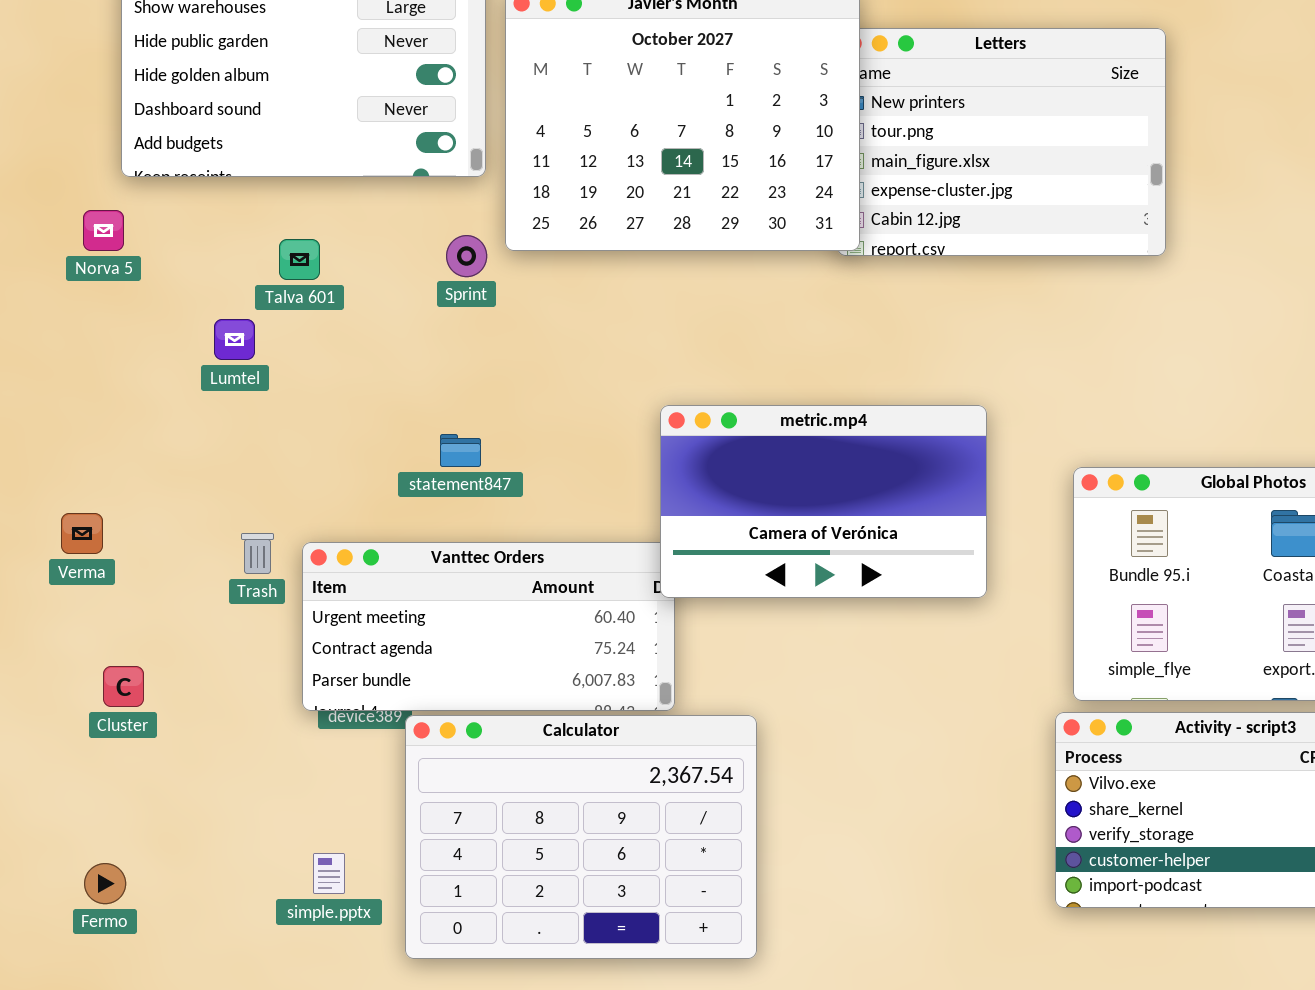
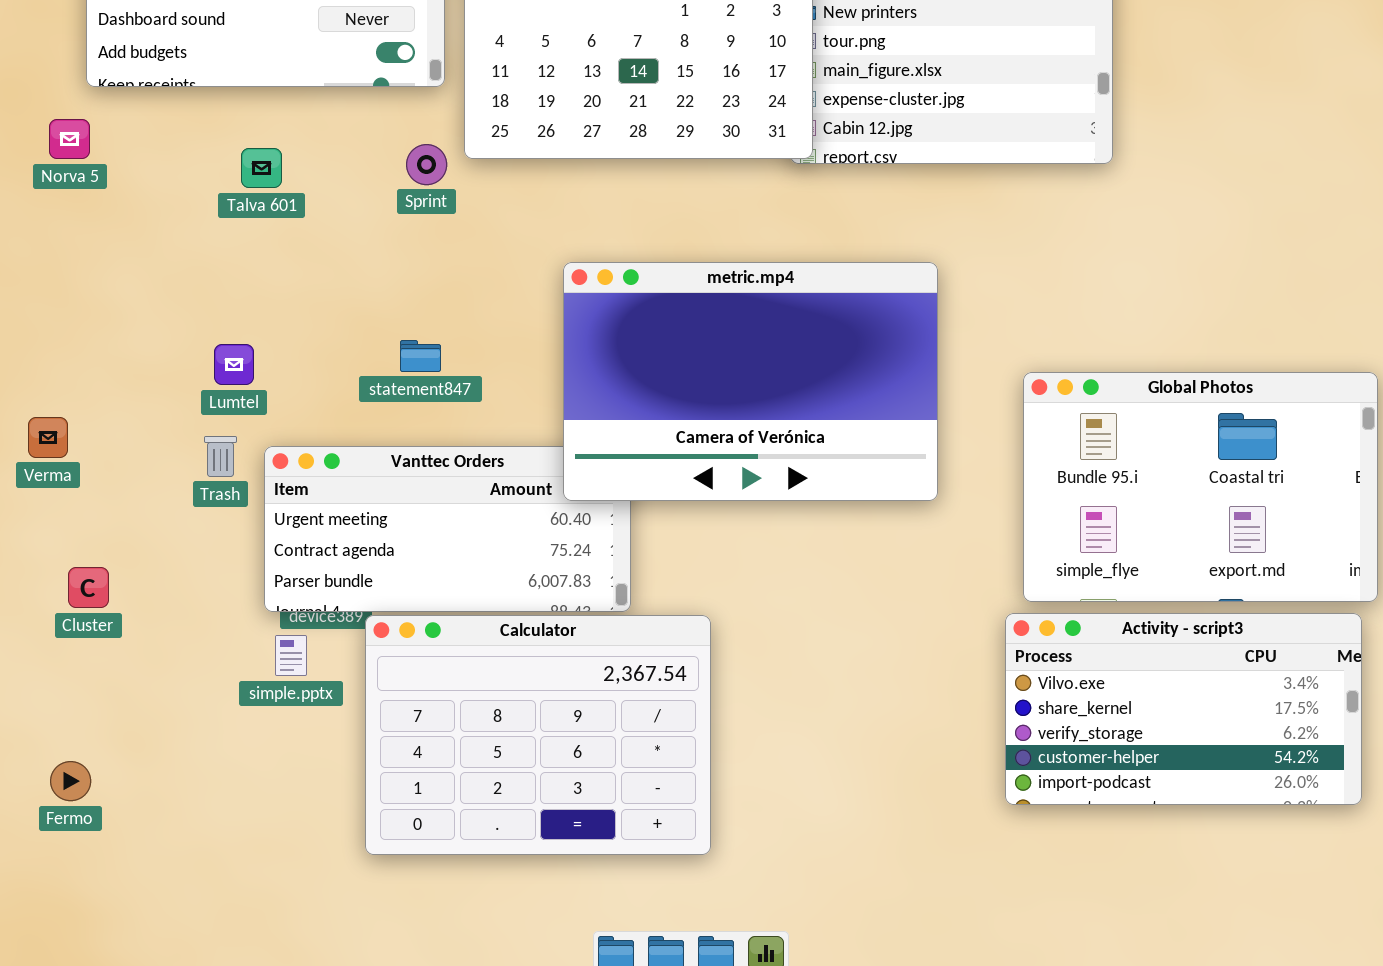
Lumtel: [214,319,255,360] -> [214,344,254,385], moved
metric.mp4: [660,405,987,598] -> [563,262,938,501], resized
simple.pptx: [313,853,345,894] -> [275,635,307,676], moved

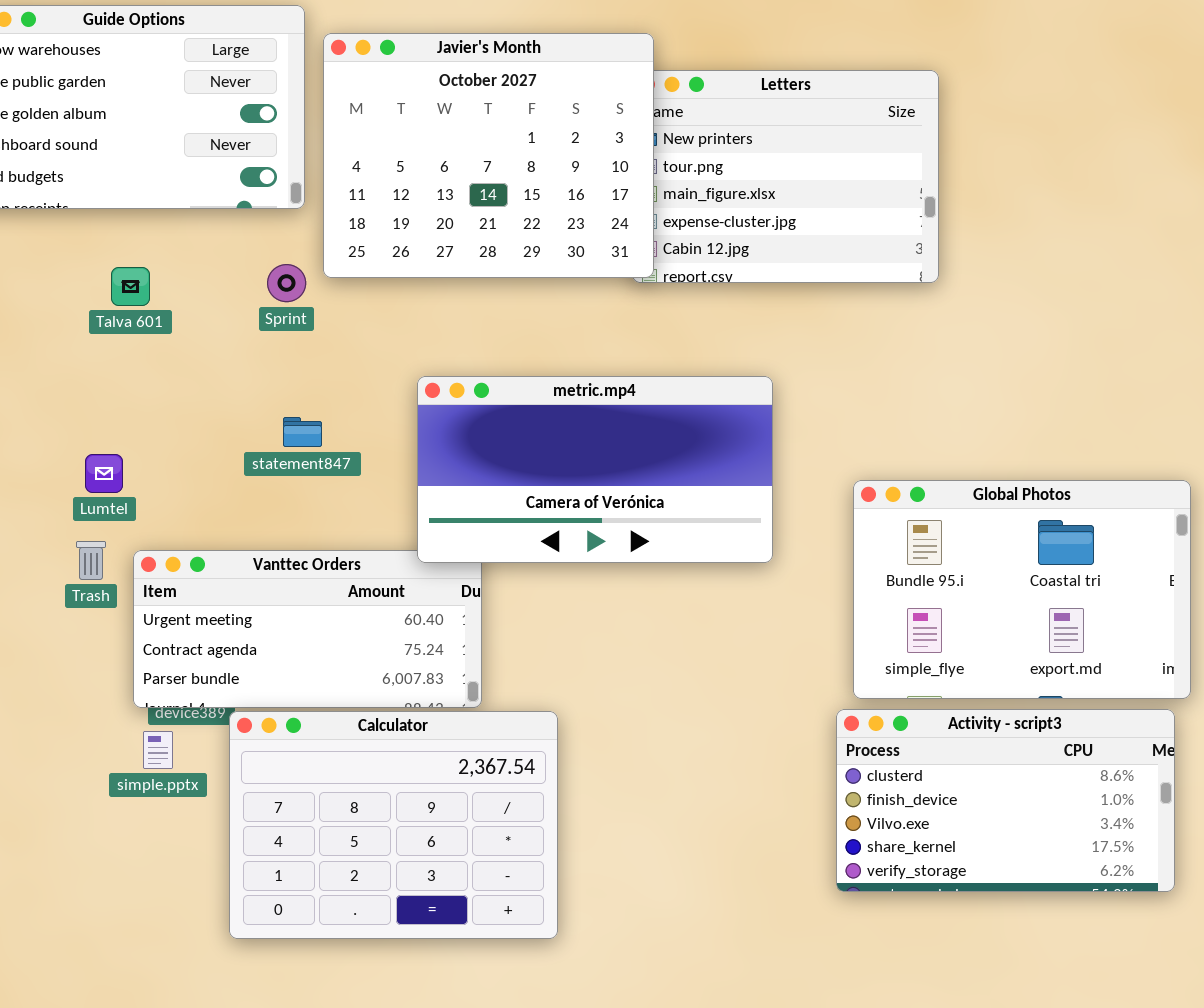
metric.mp4: [563,262,938,501] -> [417,376,773,563], resized
statement847: [400,340,441,372] -> [283,417,322,447], moved
Activity - script3: [1005,613,1362,805] -> [836,709,1175,892], scrolled up 2 rows

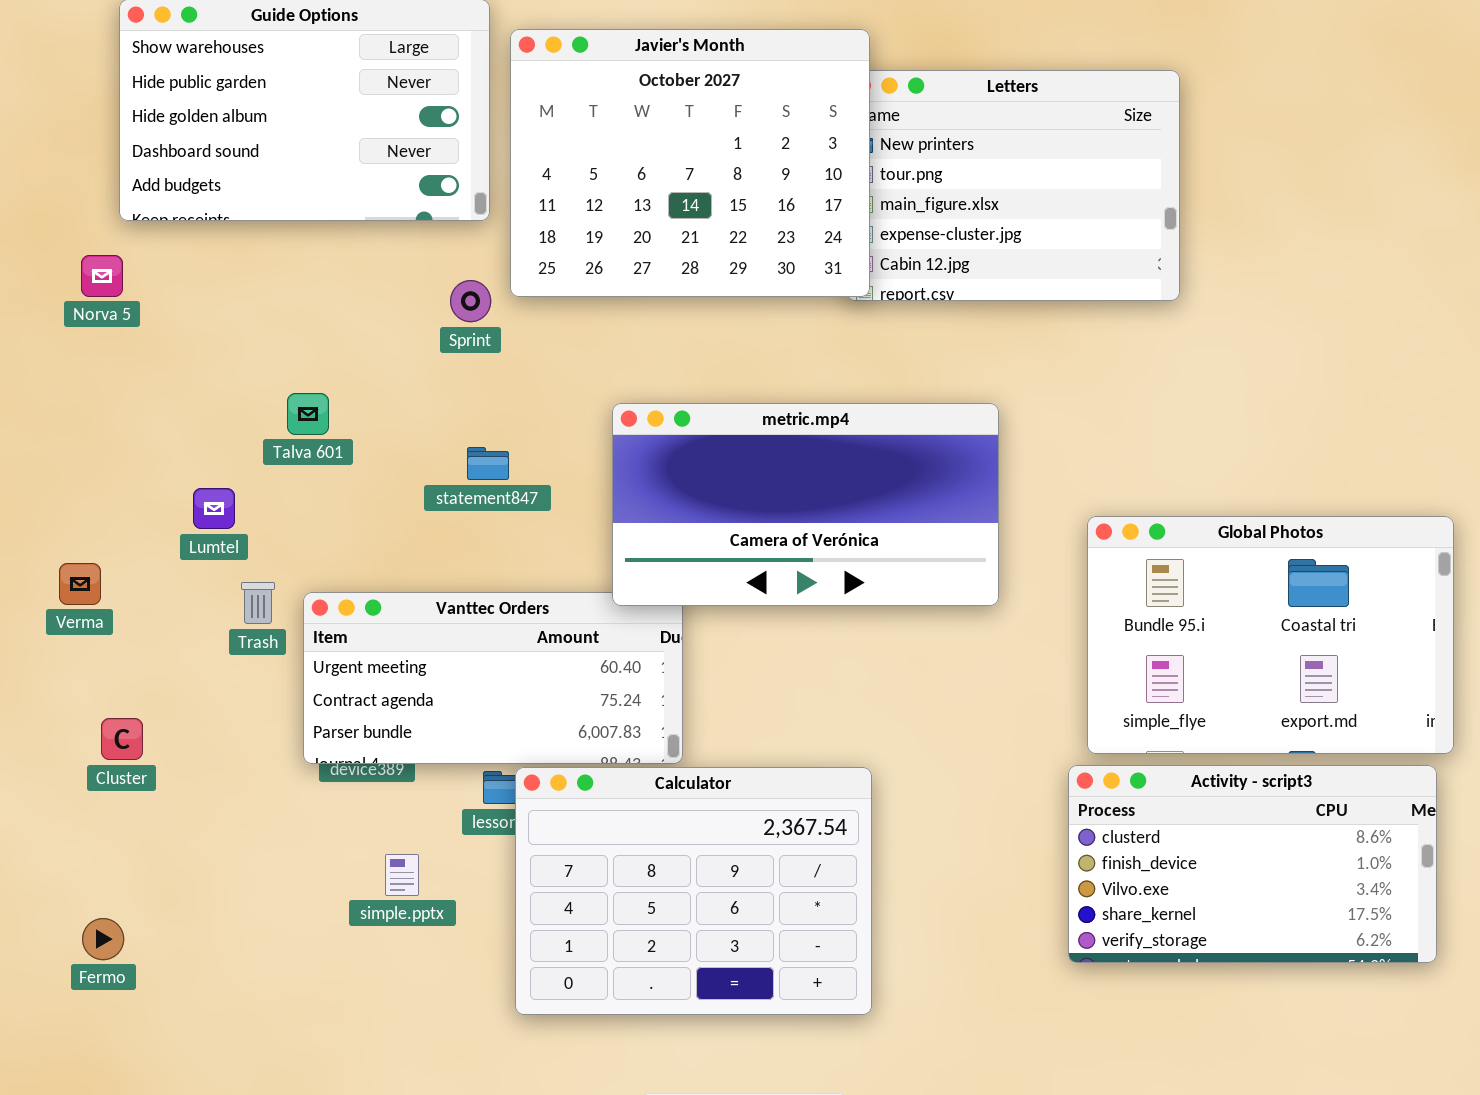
Talva 601: [111,267,150,306] -> [287,393,329,435], moved
Lumtel: [85,454,123,493] -> [193,488,235,529], moved
Calculator: [229,711,558,939] -> [515,767,872,1015], moved
simple.pptx: [143,731,173,769] -> [385,854,419,896], moved

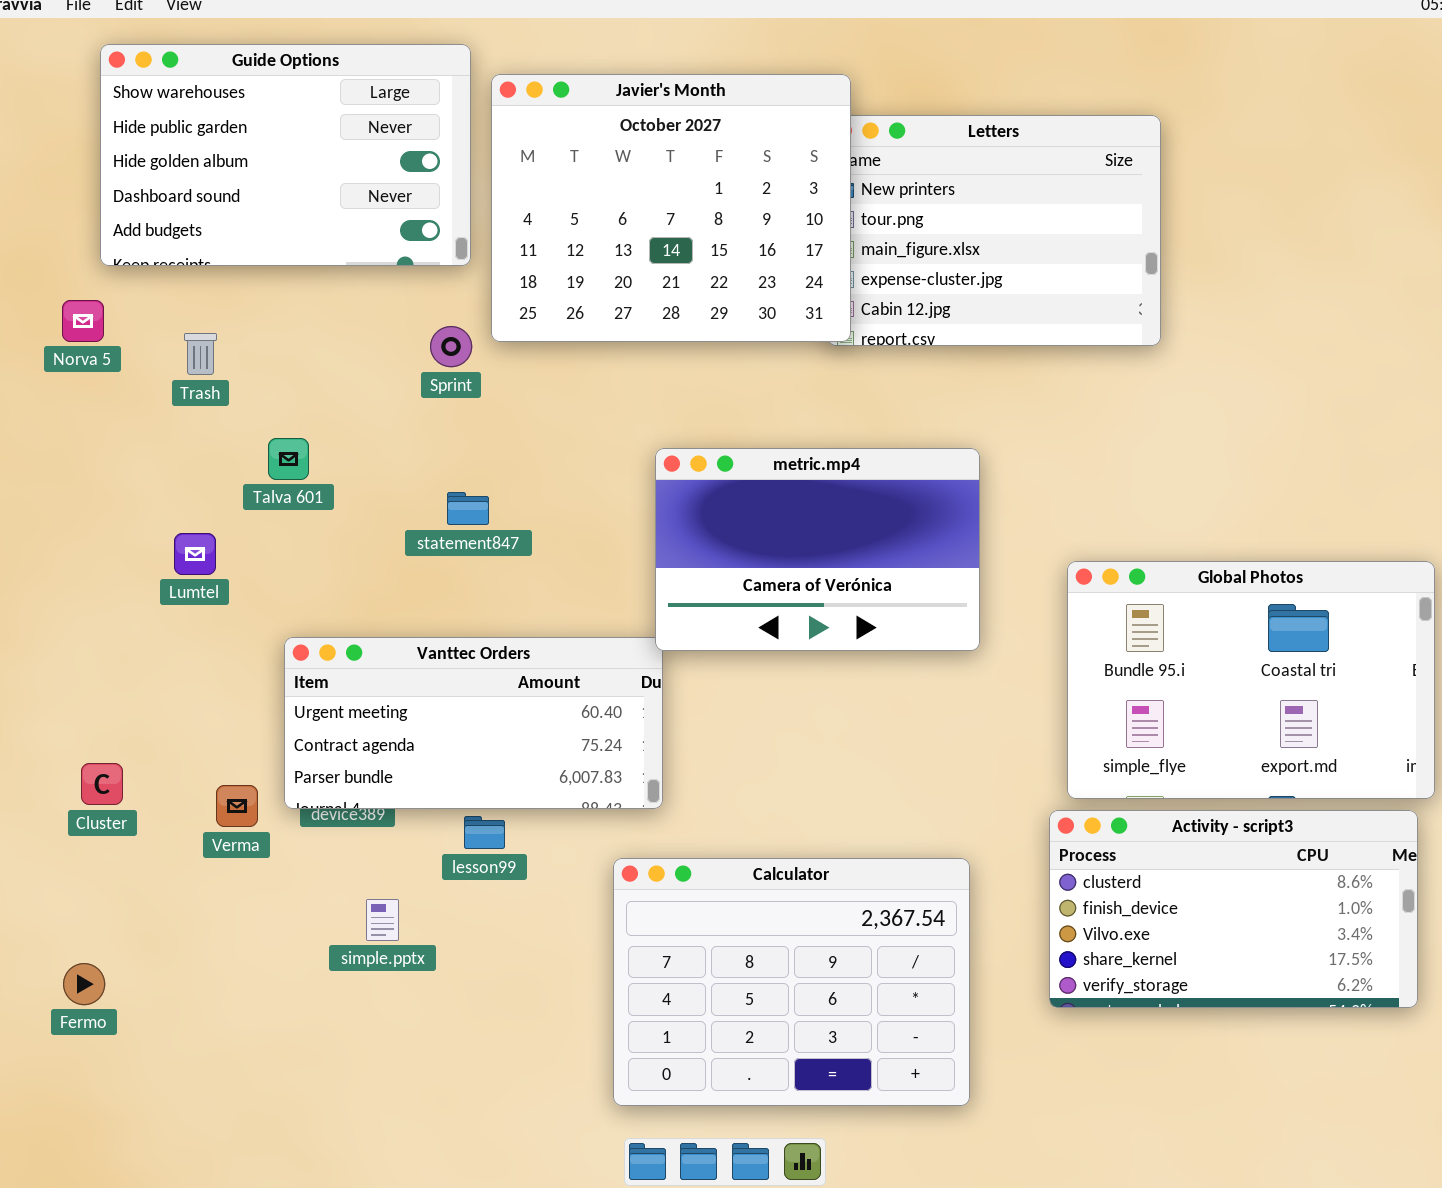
metric.mp4: [612,403,999,606] -> [655,448,980,651], resized
Verma: [59,563,101,605] -> [216,785,258,827], moved
Trash: [241,582,275,624] -> [184,333,217,375], moved
Calculator: [515,767,872,1015] -> [613,858,970,1106], moved

